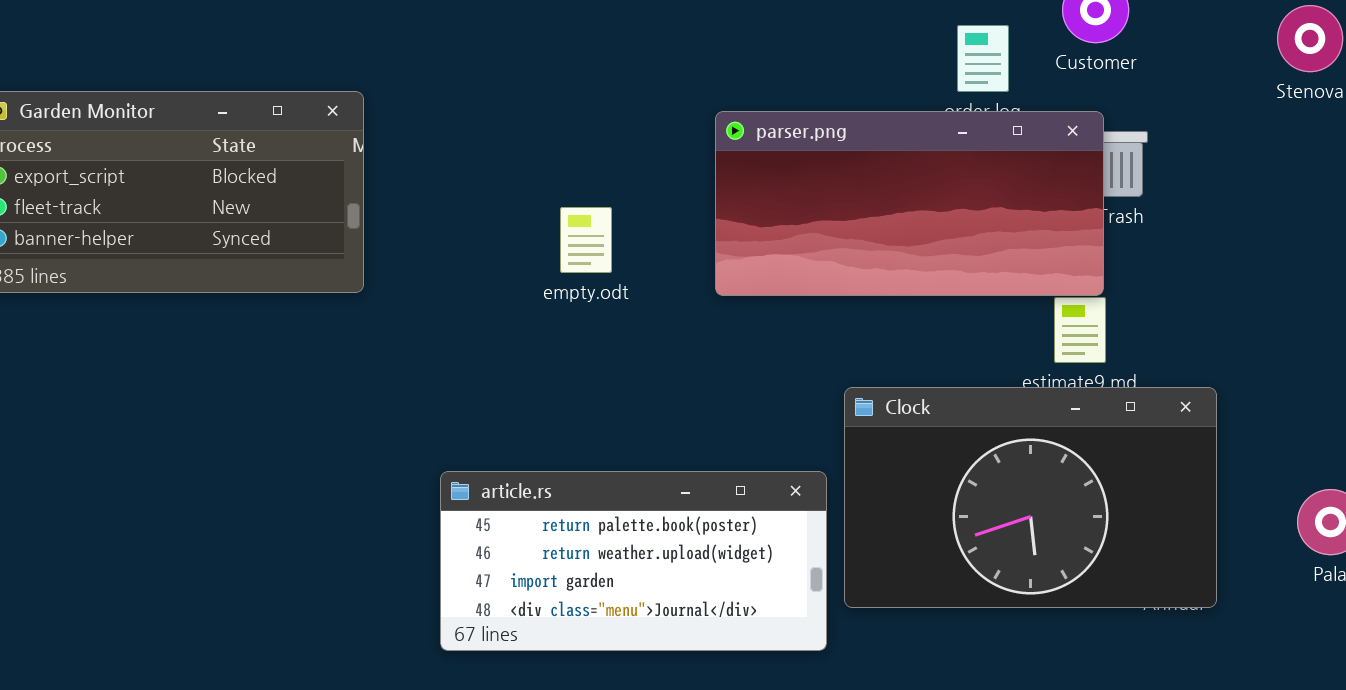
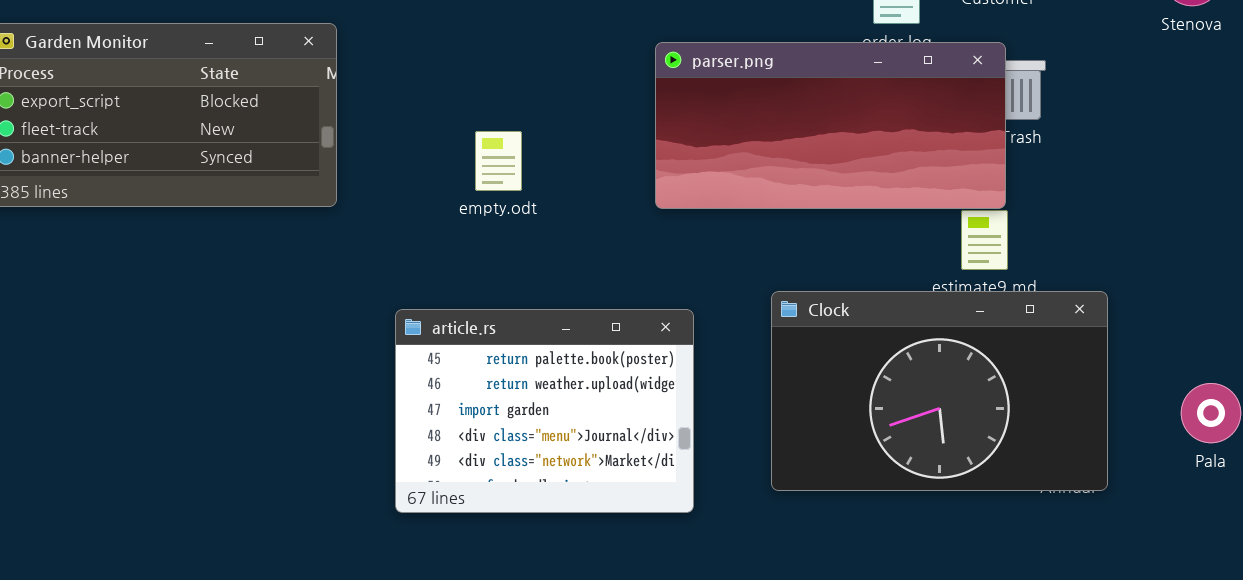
empty.odt: [560,207,612,273] -> [475,131,522,191], moved
article.rs: [440,471,827,651] -> [395,309,694,513], moved, resized

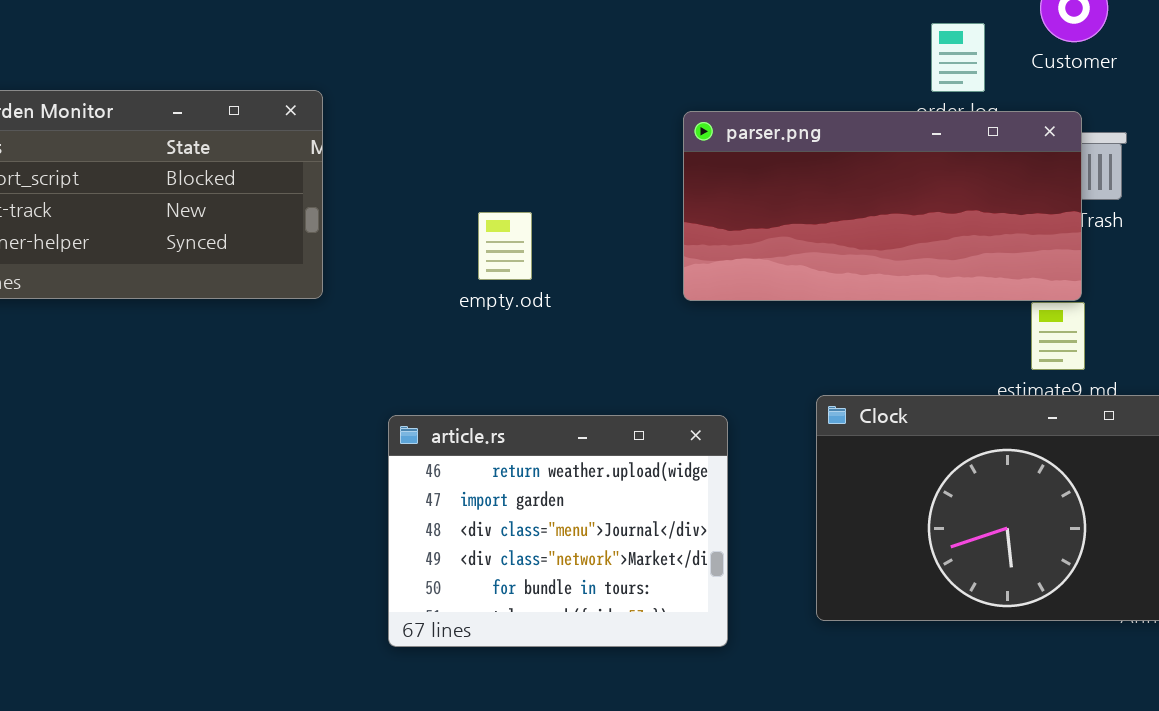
article.rs: [395,309,694,513] -> [388,415,728,647], scrolled down 1 row

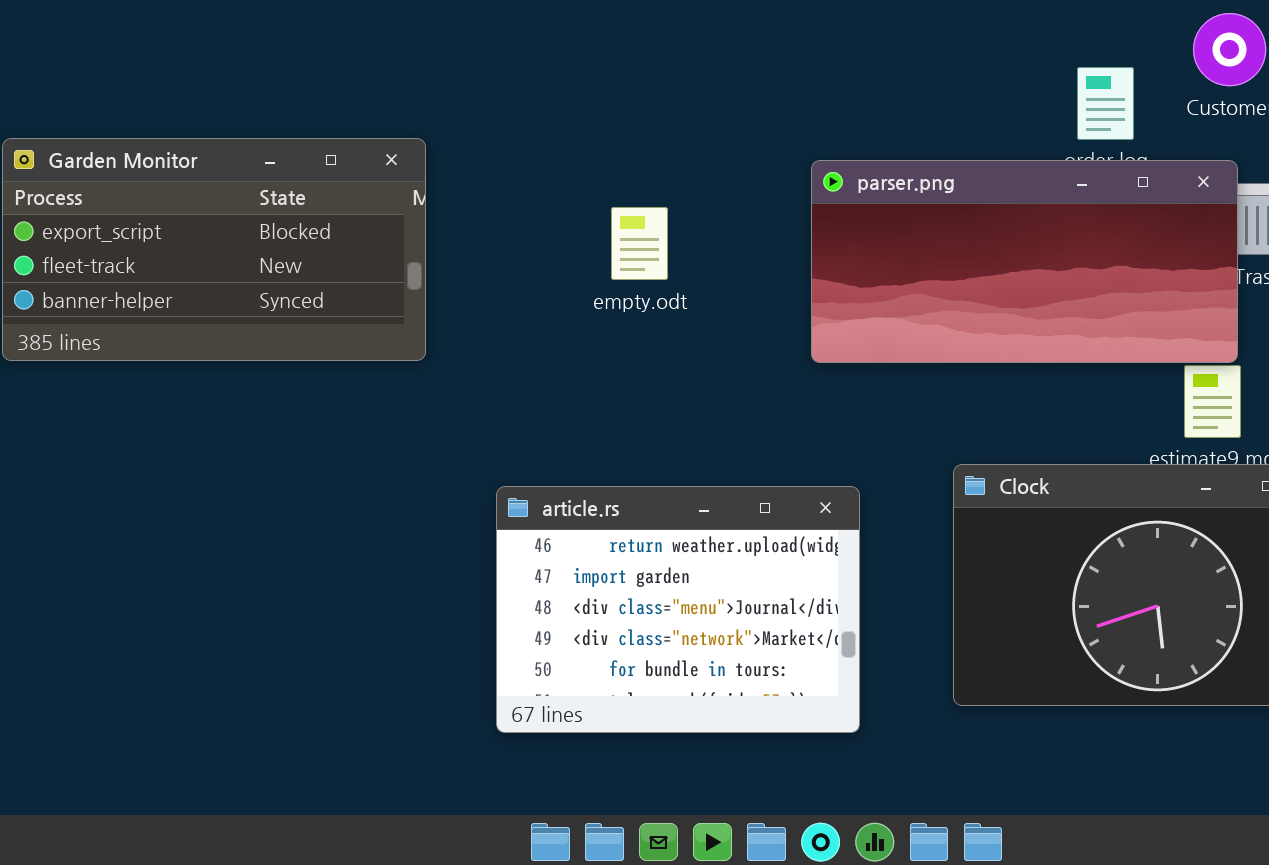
empty.odt: [478,212,532,280] -> [611,207,668,280], moved

